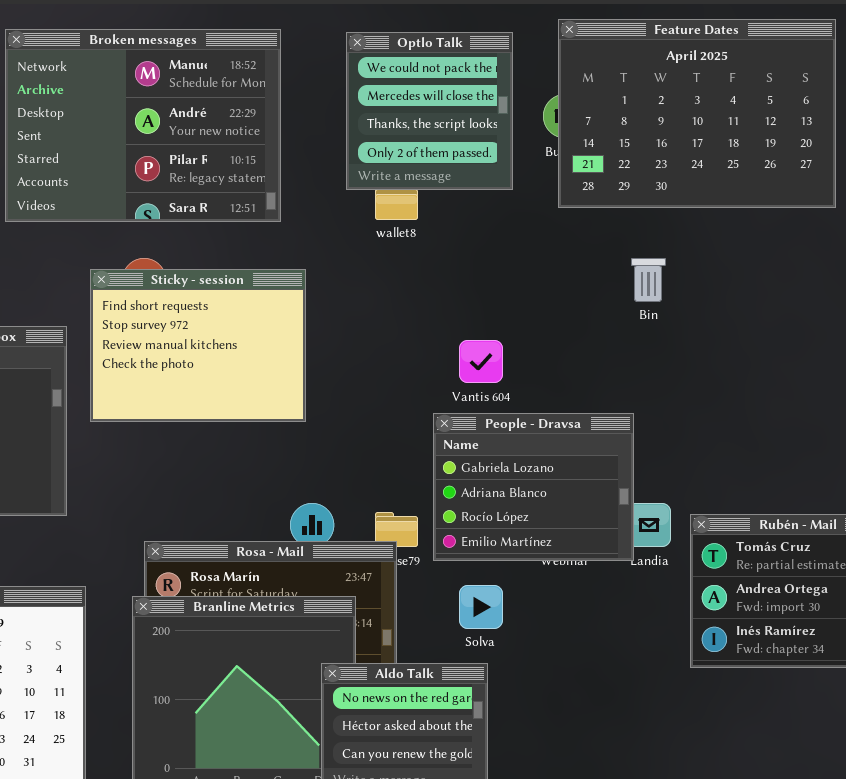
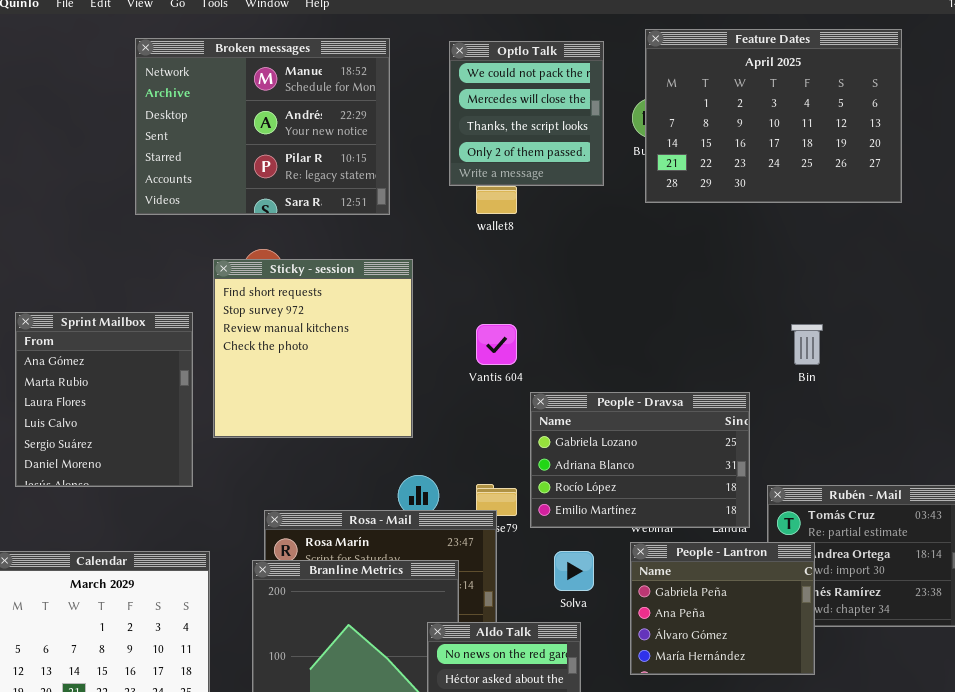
Bin: [631,258,666,302] -> [791,324,823,365], moved
Sticky - session: [90,269,306,422] -> [213,259,413,438], resized
Vantis 604: [459,340,503,383] -> [476,324,517,365], moved
People - Dravsa: [433,413,634,561] -> [530,392,750,528], resized
People - Lantron: none -> [630,542,815,675], opened

